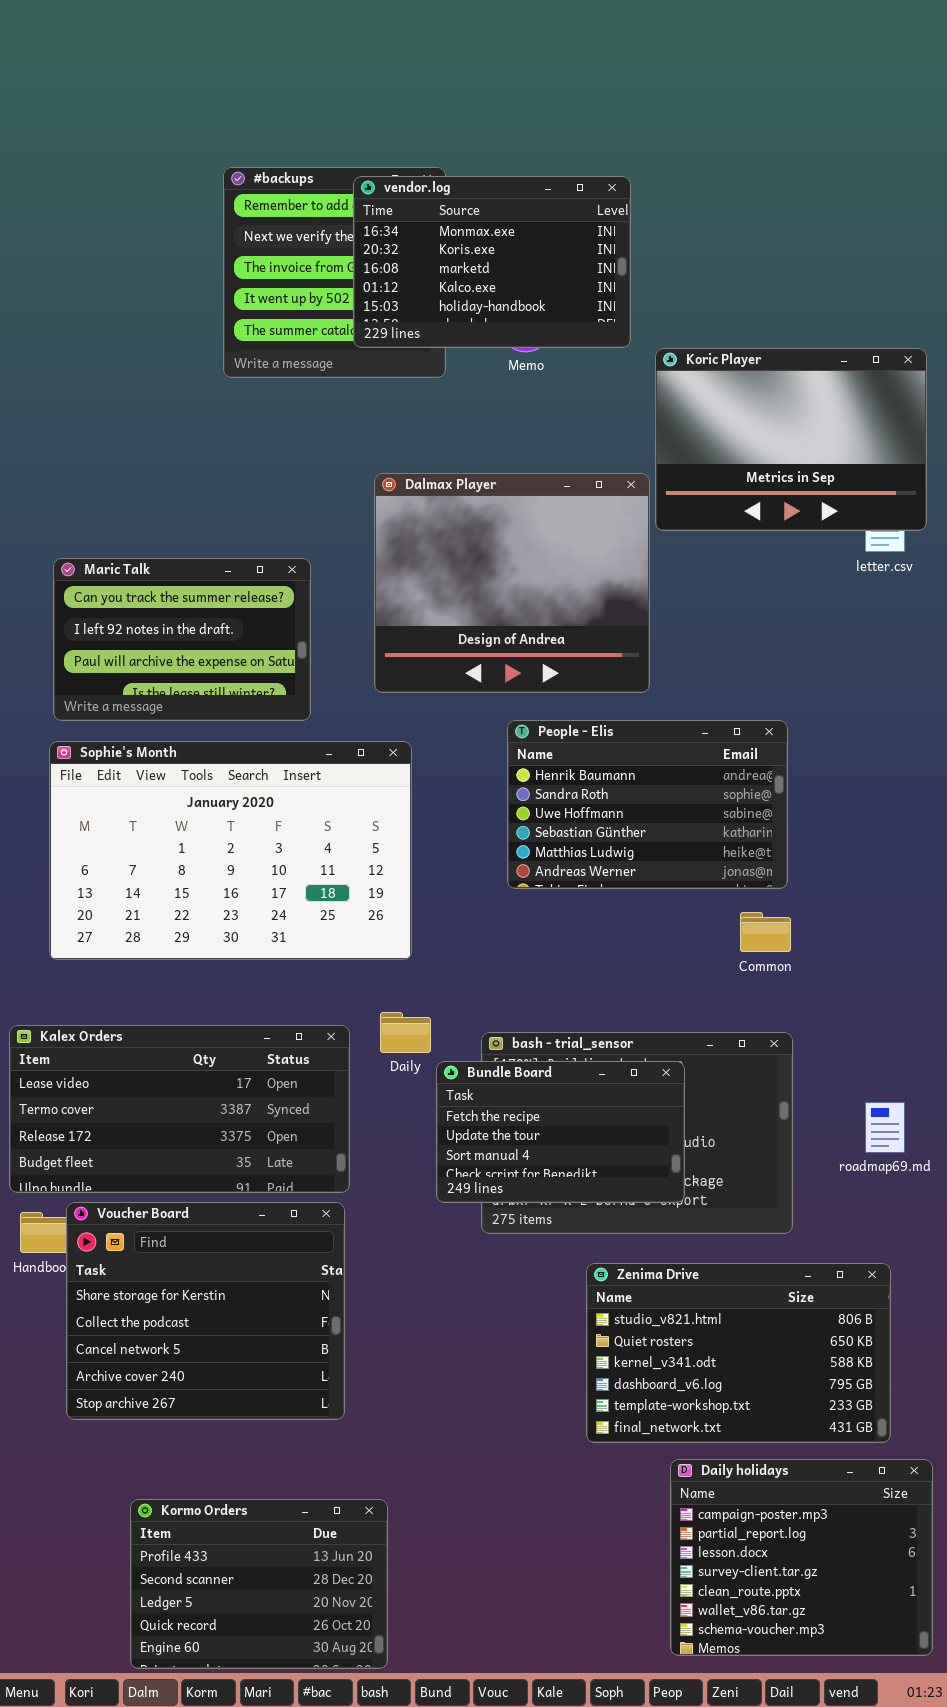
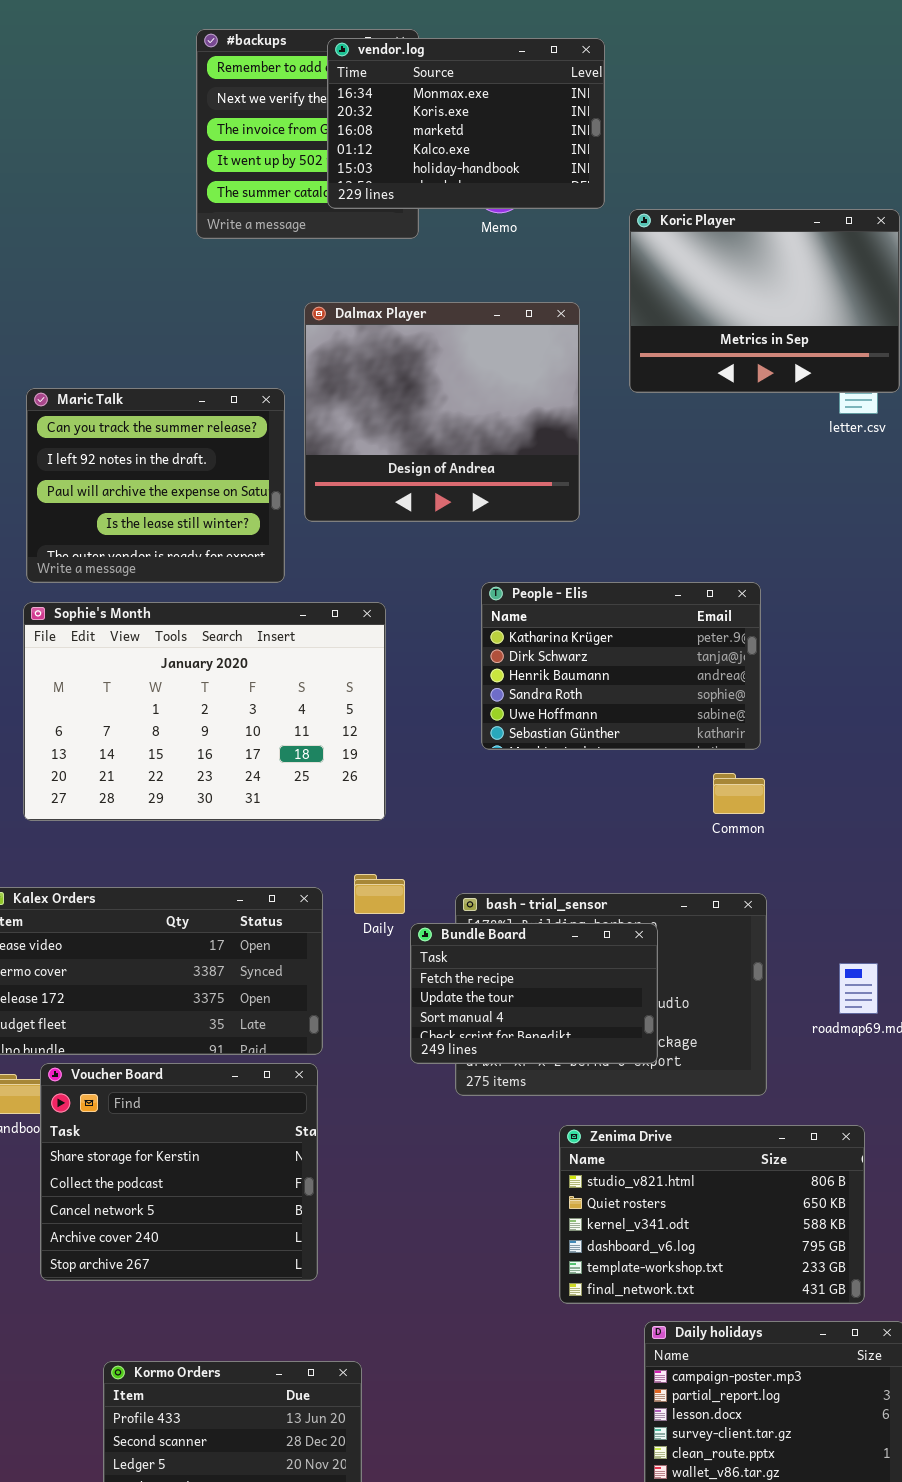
Dalmax Player: [374,473,650,693] -> [304,302,580,522], moved
Maric Talk: [53,558,311,721] -> [26,388,285,583], resized
People - Elis: [507,720,788,889] -> [481,582,761,750], scrolled up 2 rows

